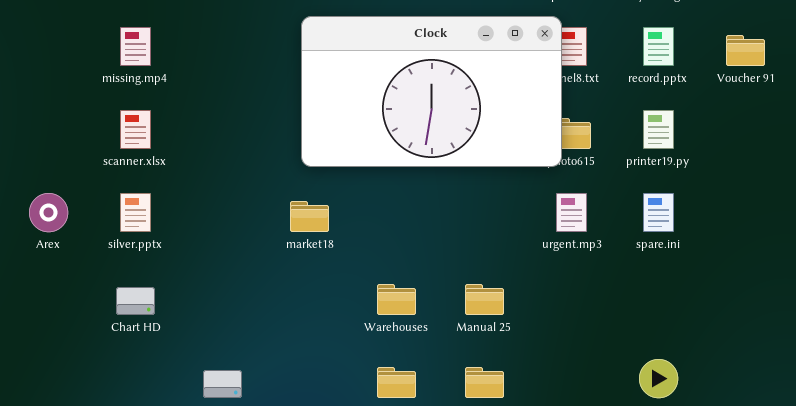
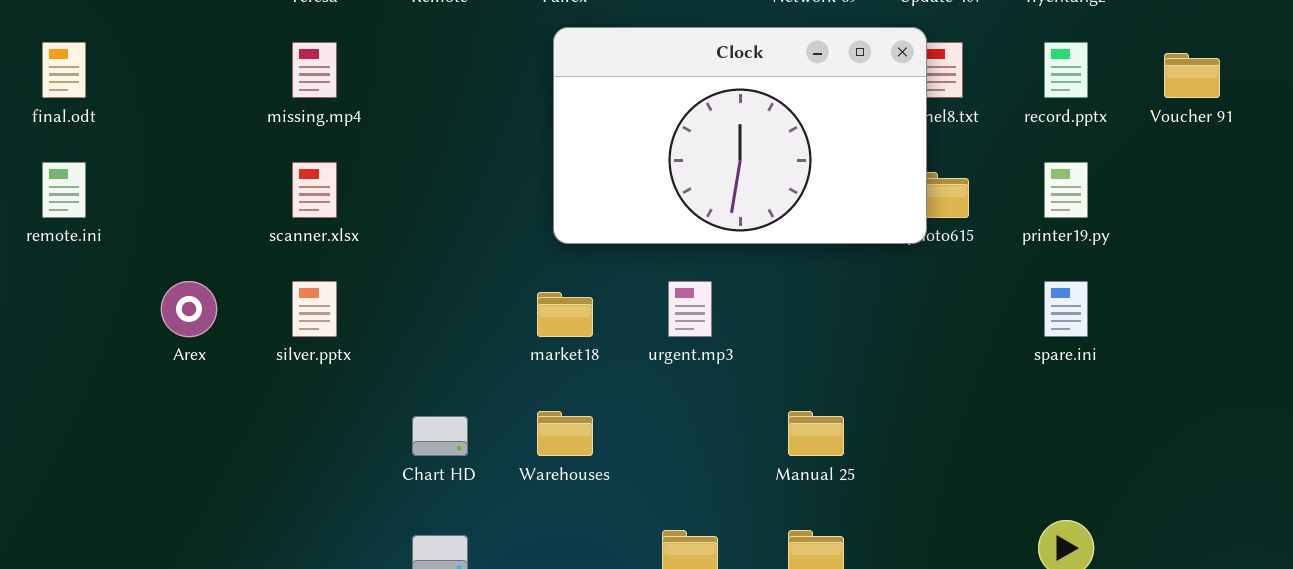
urgent.mp3: [556,193,587,232] -> [668,281,712,337], moved
Warehouses: [377,284,416,315] -> [537,411,593,456], moved
Chart HD: [116,287,155,315] -> [412,416,468,456], moved

